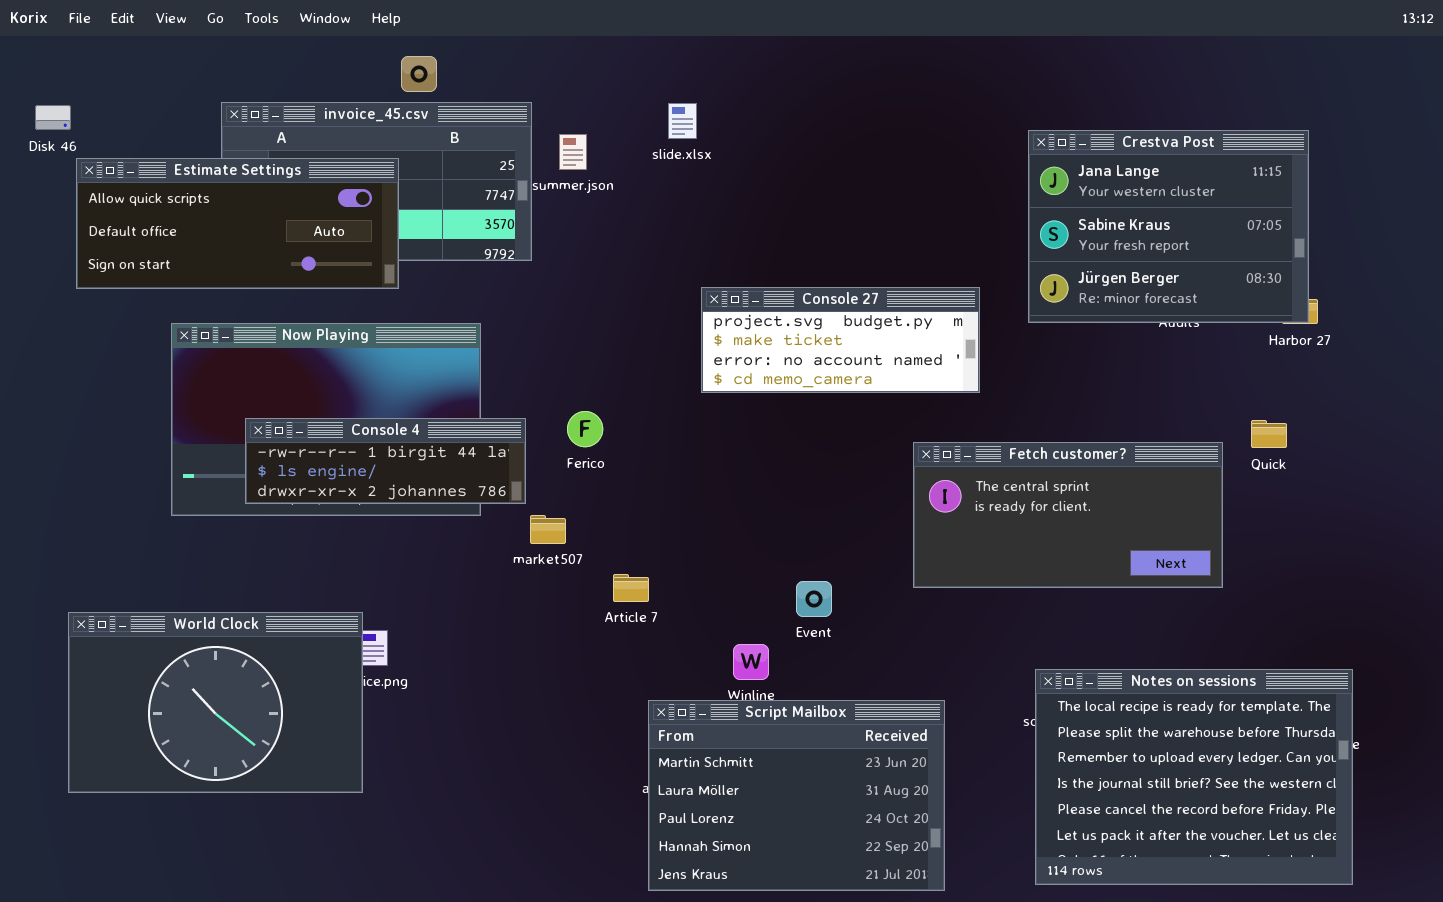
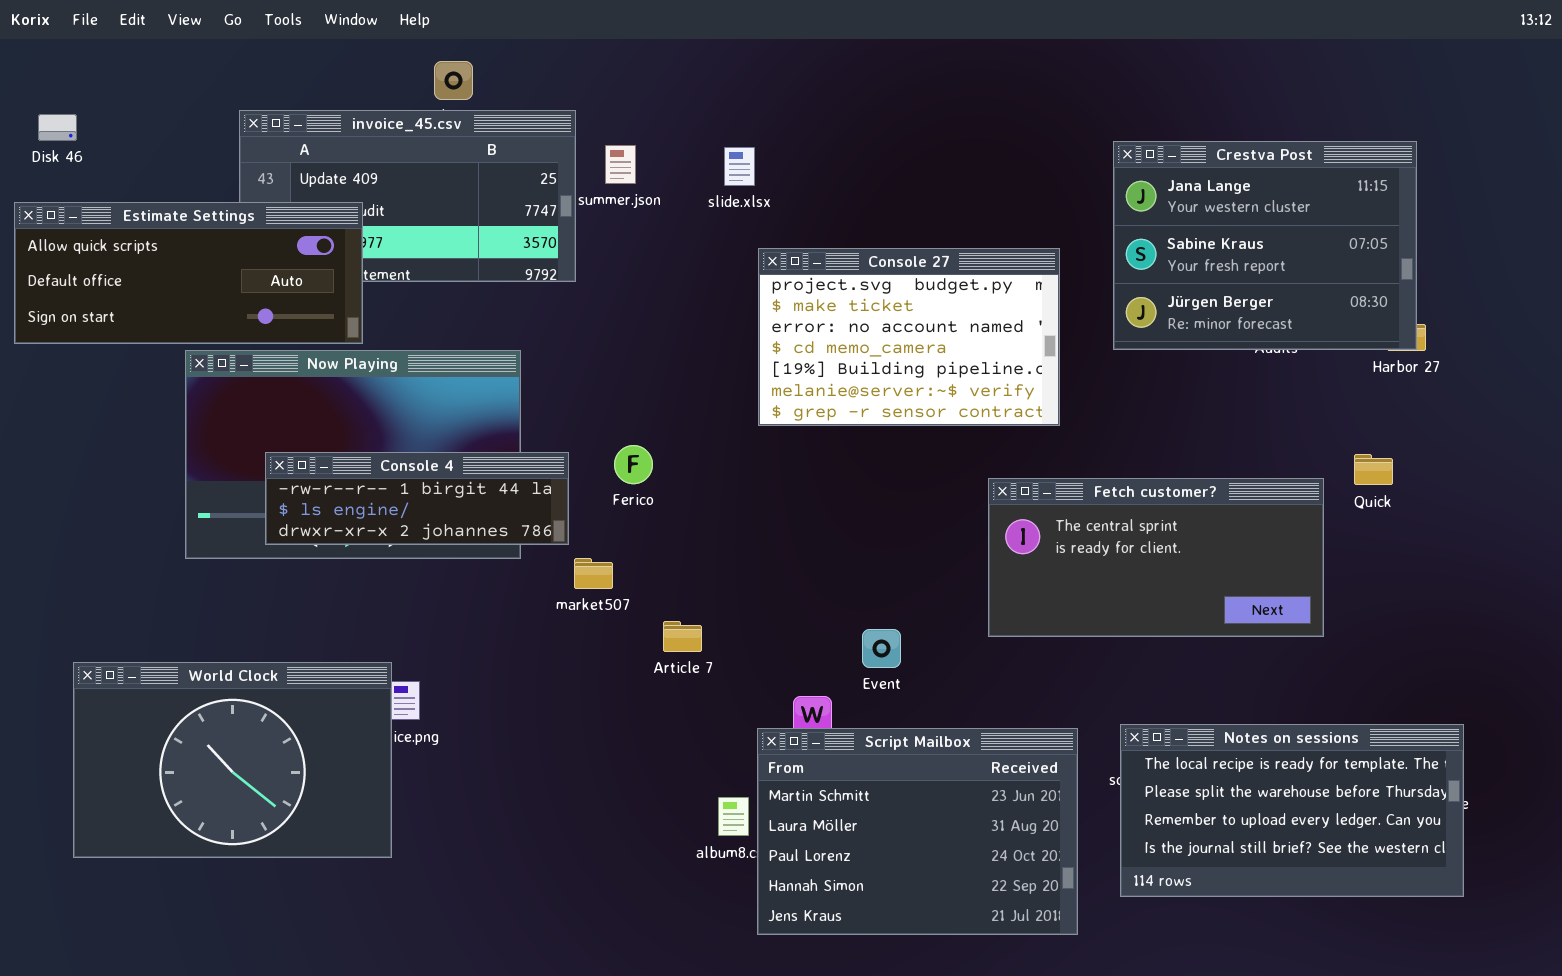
slide.xlsx: [668,103,697,139] -> [724,147,755,186], moved
Estimate Settings: [76,158,399,289] -> [14,202,363,344], moved
Console 27: [701,287,980,393] -> [758,248,1060,426], resized
Notes on sessions: [1035,669,1353,885] -> [1120,724,1464,897], resized
Script Mailbox: [648,700,945,891] -> [757,728,1078,935], moved

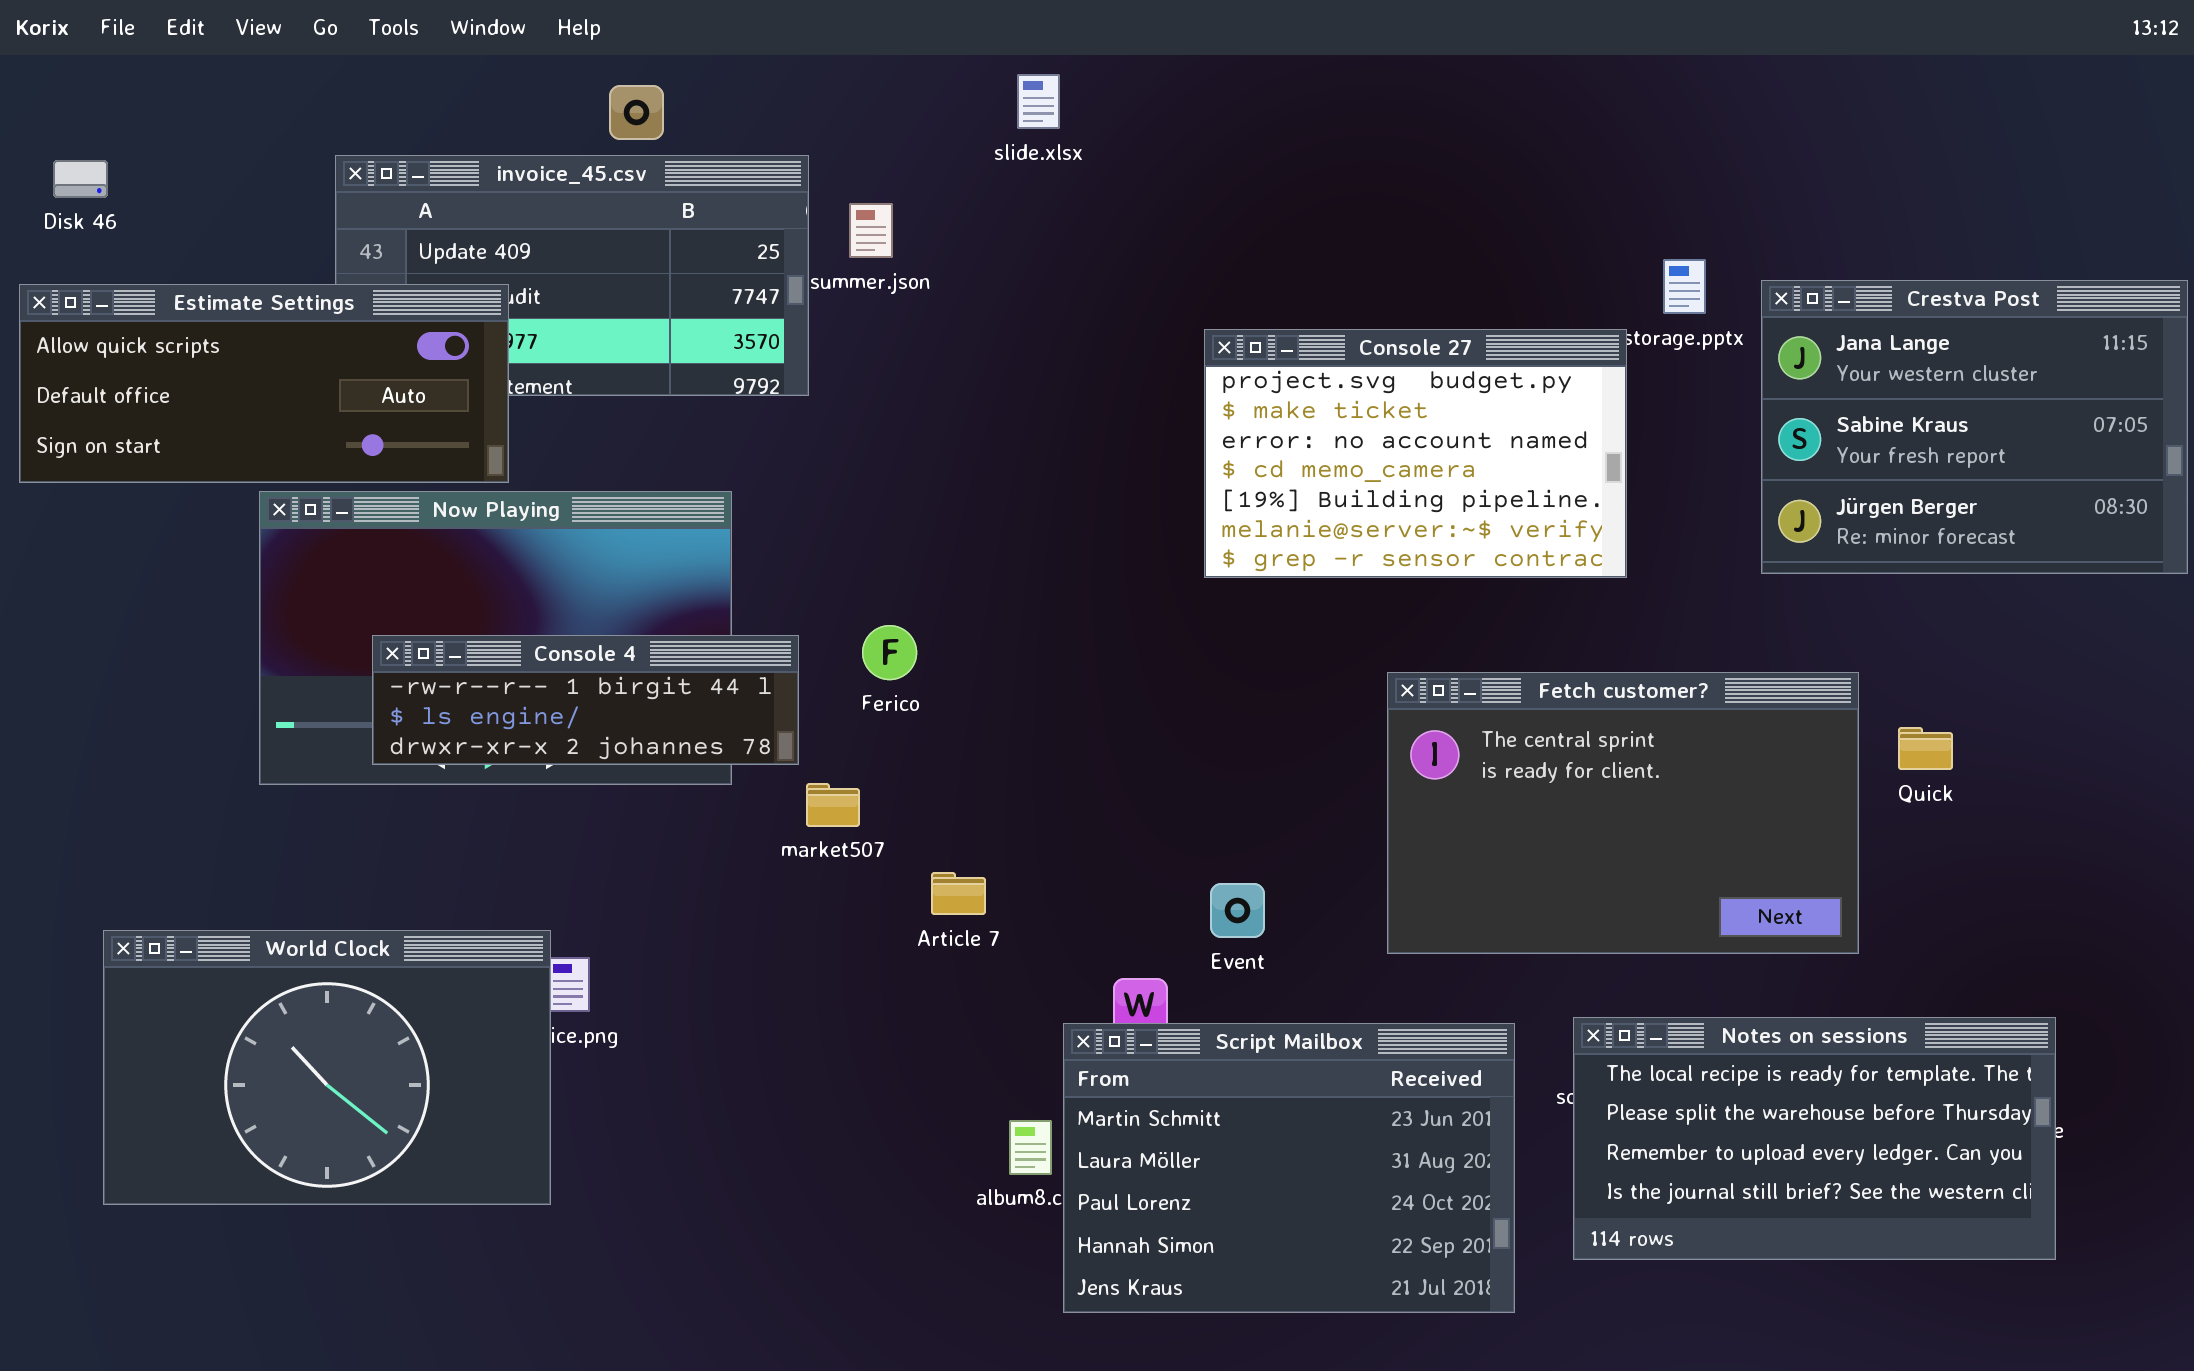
Crestva Post: [1113,141,1417,350] -> [1761,280,2188,574], moved
slide.xlsx: [724,147,755,186] -> [1017,74,1060,129], moved
Console 27: [758,248,1060,426] -> [1204,329,1627,578], moved
Quick: [1354,454,1393,485] -> [1898,727,1953,770], moved
Fetch customer?: [988,478,1324,637] -> [1387,672,1859,954], resized

